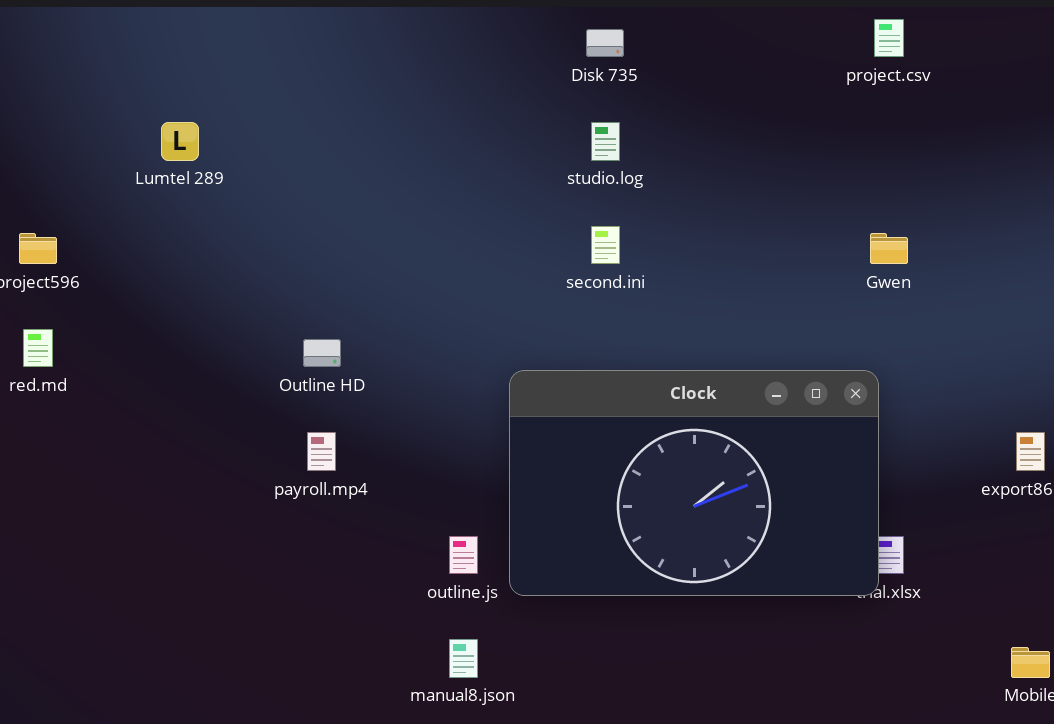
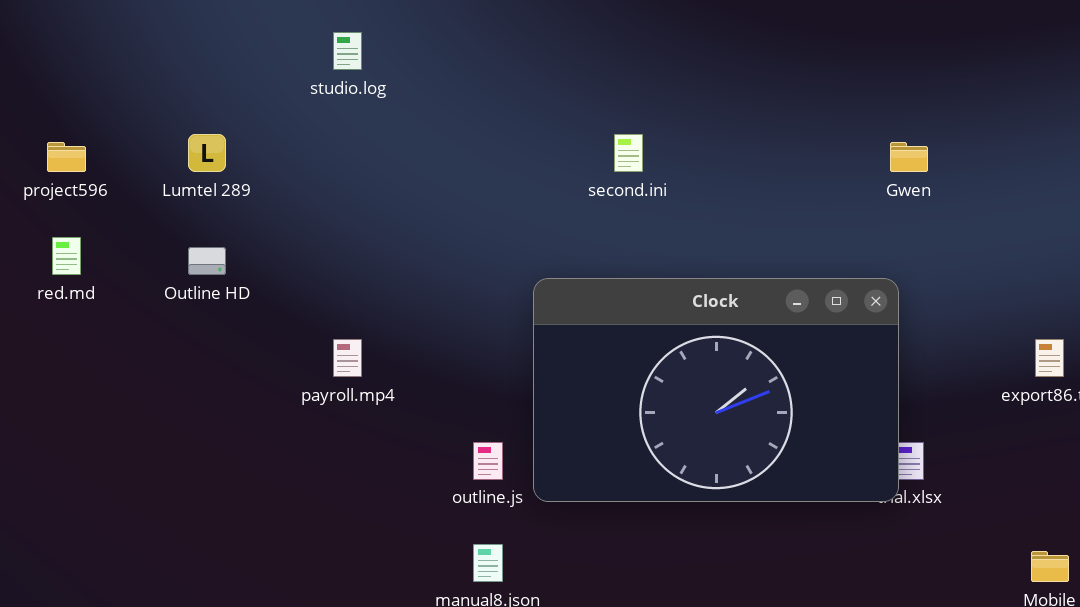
Lumtel 289: [161,122,199,161] -> [188,134,226,172], moved
studio.log: [591,122,620,161] -> [333,32,362,70], moved
Outline HD: [303,339,341,367] -> [188,247,226,275], moved

